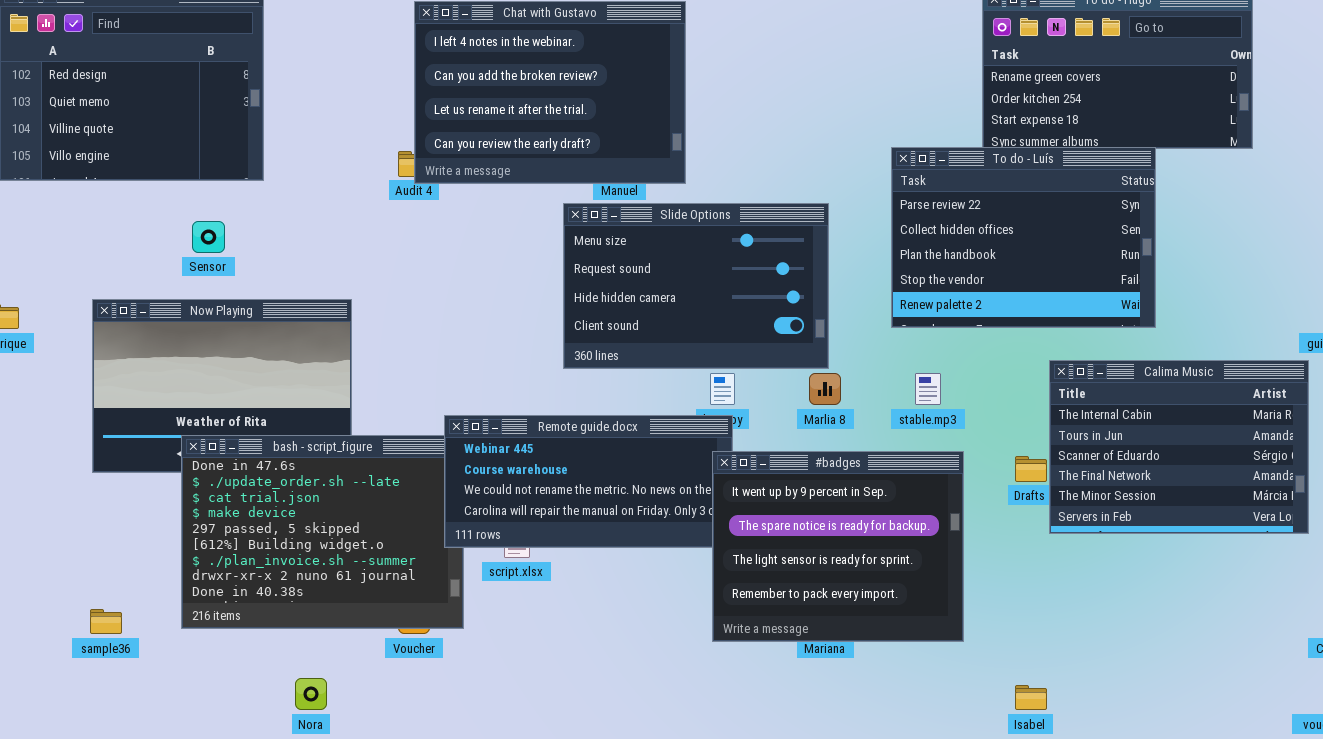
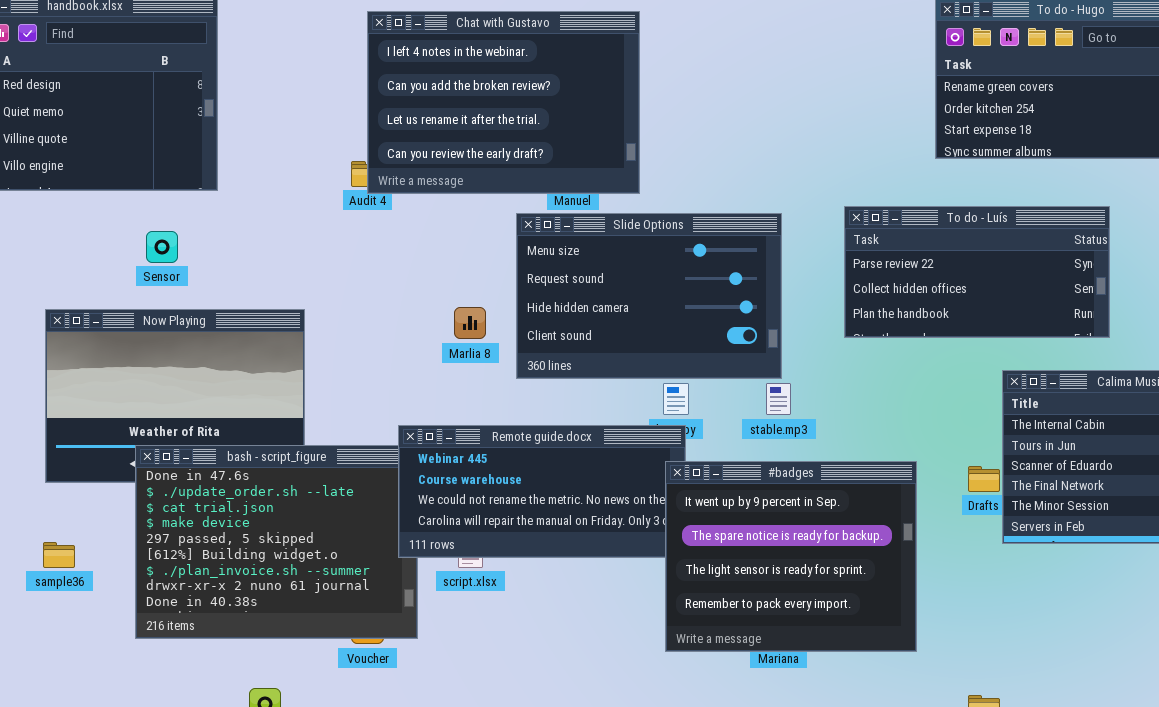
To do - Luís: [891,147,1156,328] -> [844,206,1110,338], resized
Marlia 8: [809,373,841,405] -> [454,307,486,339], moved
stable.mp3: [915,373,941,405] -> [766,383,791,415], moved
sample36: [90,609,122,634] -> [43,542,75,568], moved

